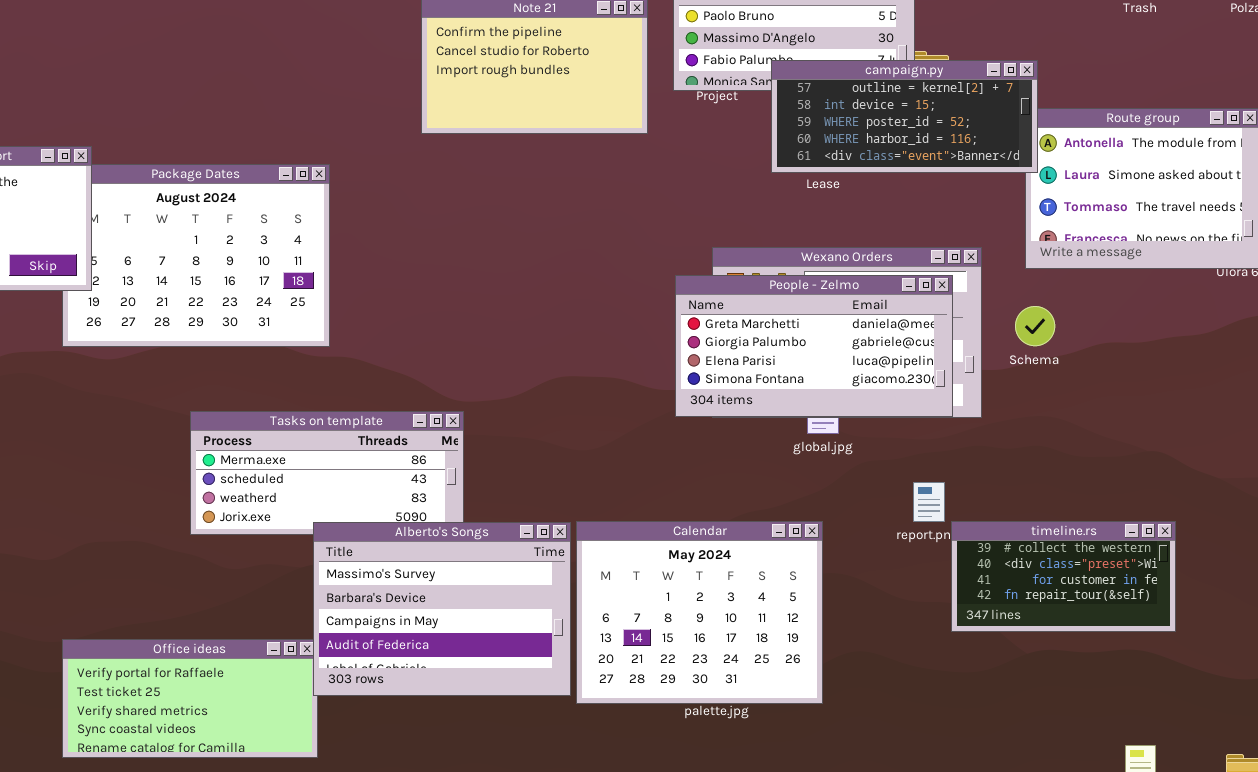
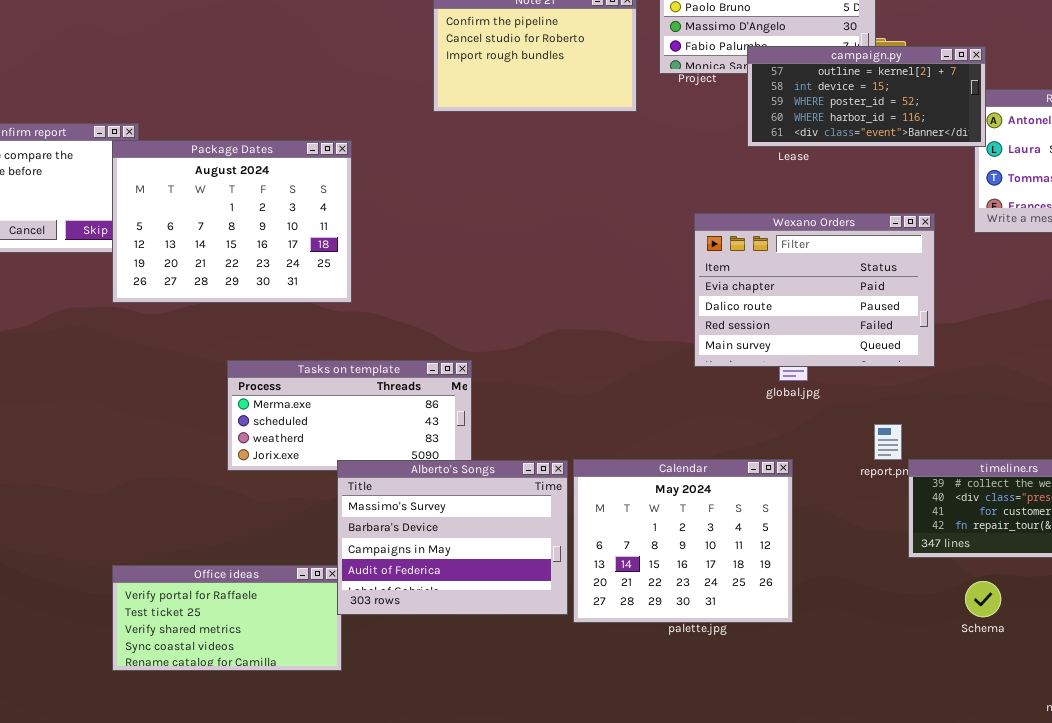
Package Dates: [62,164,330,347] -> [112,140,352,303], raised
People - Zelmo: [675,275,953,417] -> none, closed
Schema: [1015,306,1055,346] -> [965,581,1001,617], moved

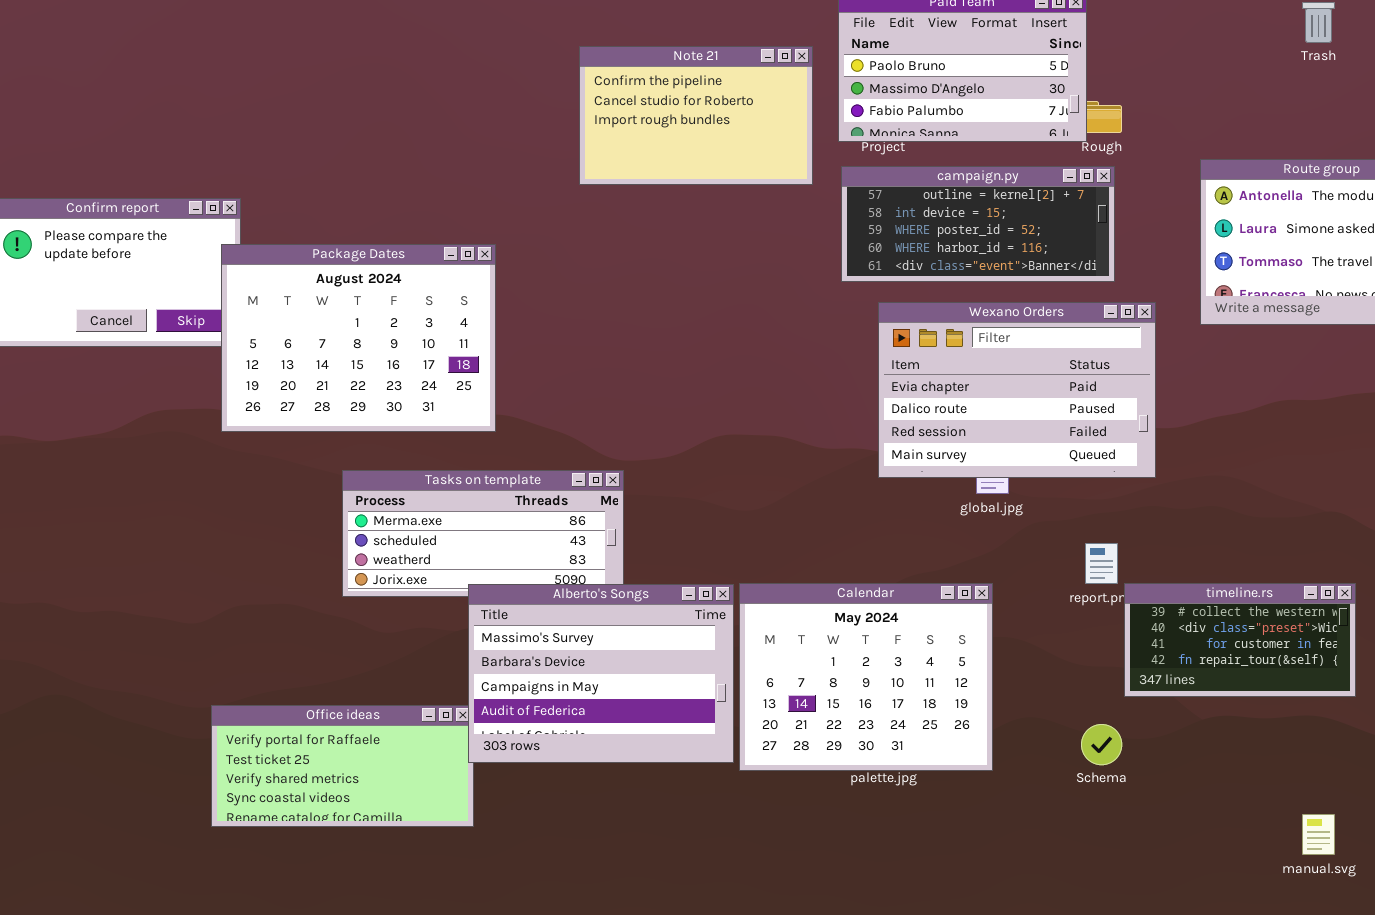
campaign.py: [747,46,986,147] -> [841,166,1115,282], moved
Package Dates: [112,140,352,303] -> [221,244,496,432], moved
Schema: [965,581,1001,617] -> [1081,724,1122,765], moved

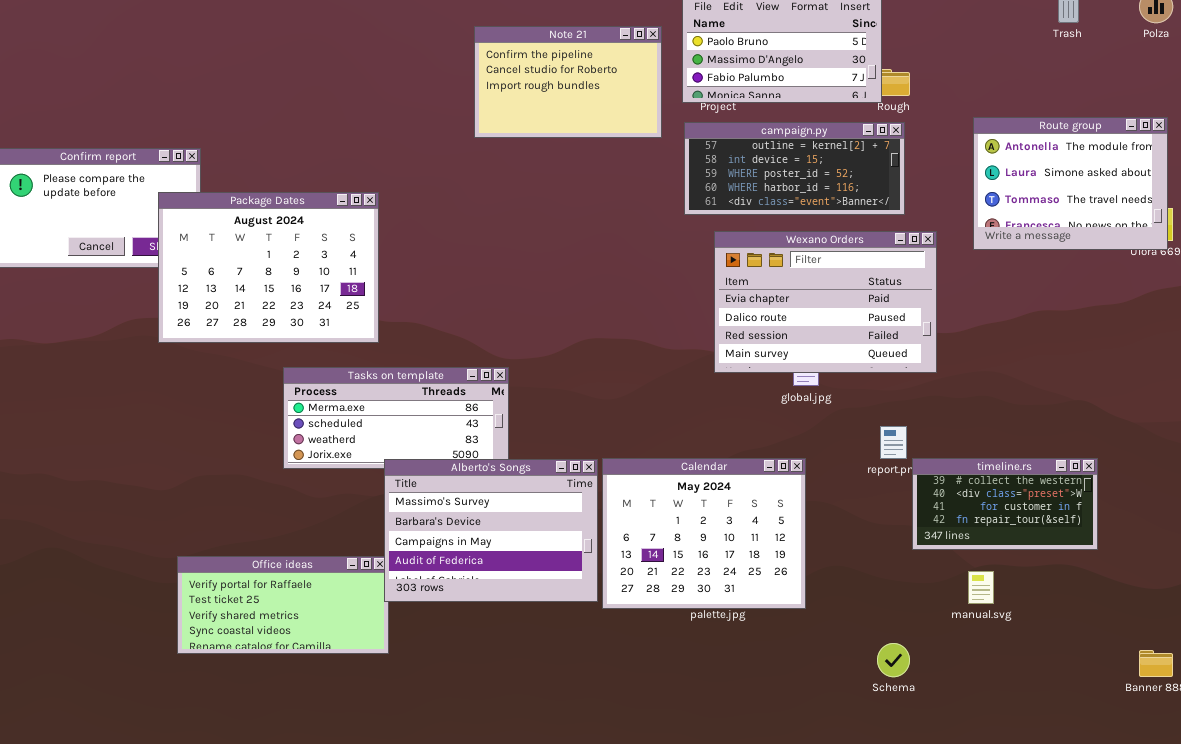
Package Dates: [221,244,496,432] -> [158,192,379,343], moved
Schema: [1081,724,1122,765] -> [877,643,910,677], moved
manual.svg: [1302,814,1335,855] -> [968,571,994,604], moved

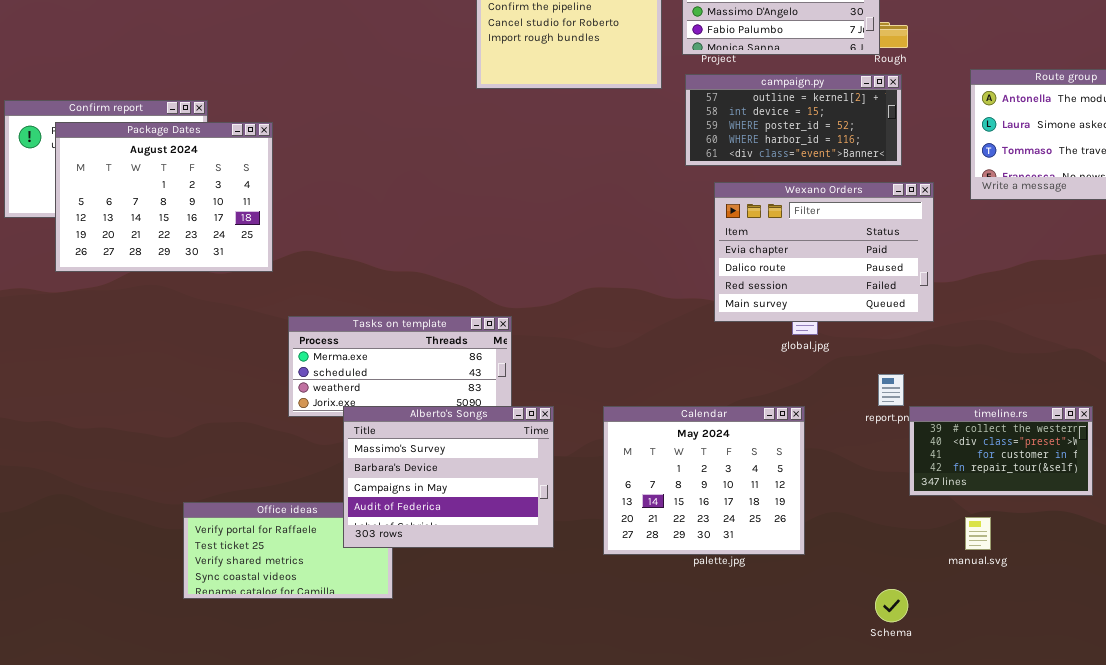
Package Dates: [158,192,379,343] -> [55,122,273,272], moved
Alberto's Songs: [384,459,598,602] -> [343,406,554,548], moved

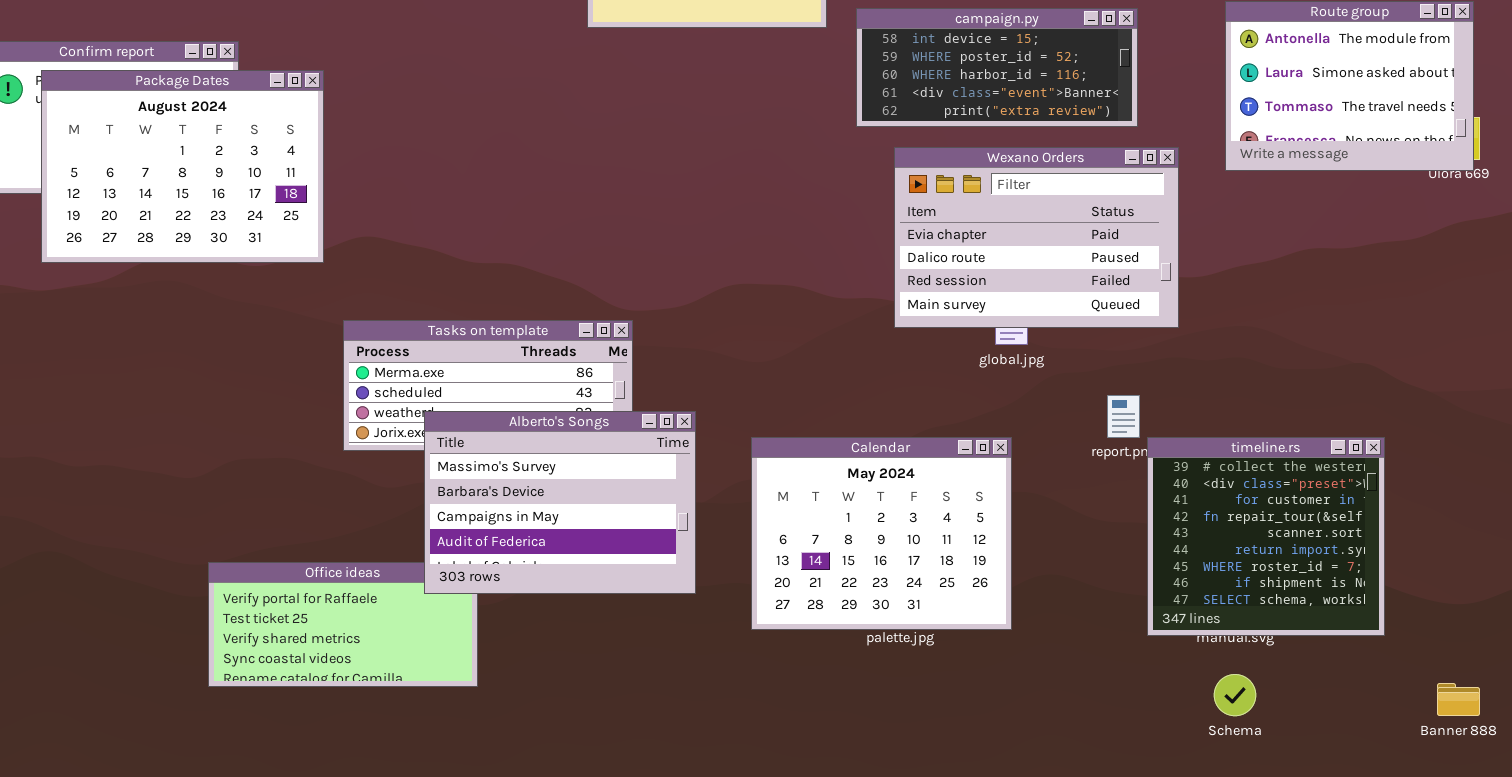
campaign.py: [685,74,902,166] -> [856,8,1138,127], scrolled down 1 row
timeline.rs: [909,406,1093,496] -> [1147,437,1385,636], resized
Alberto's Songs: [343,406,554,548] -> [424,411,696,594], moved
Schema: [875,589,908,622] -> [1214,674,1256,716], moved

